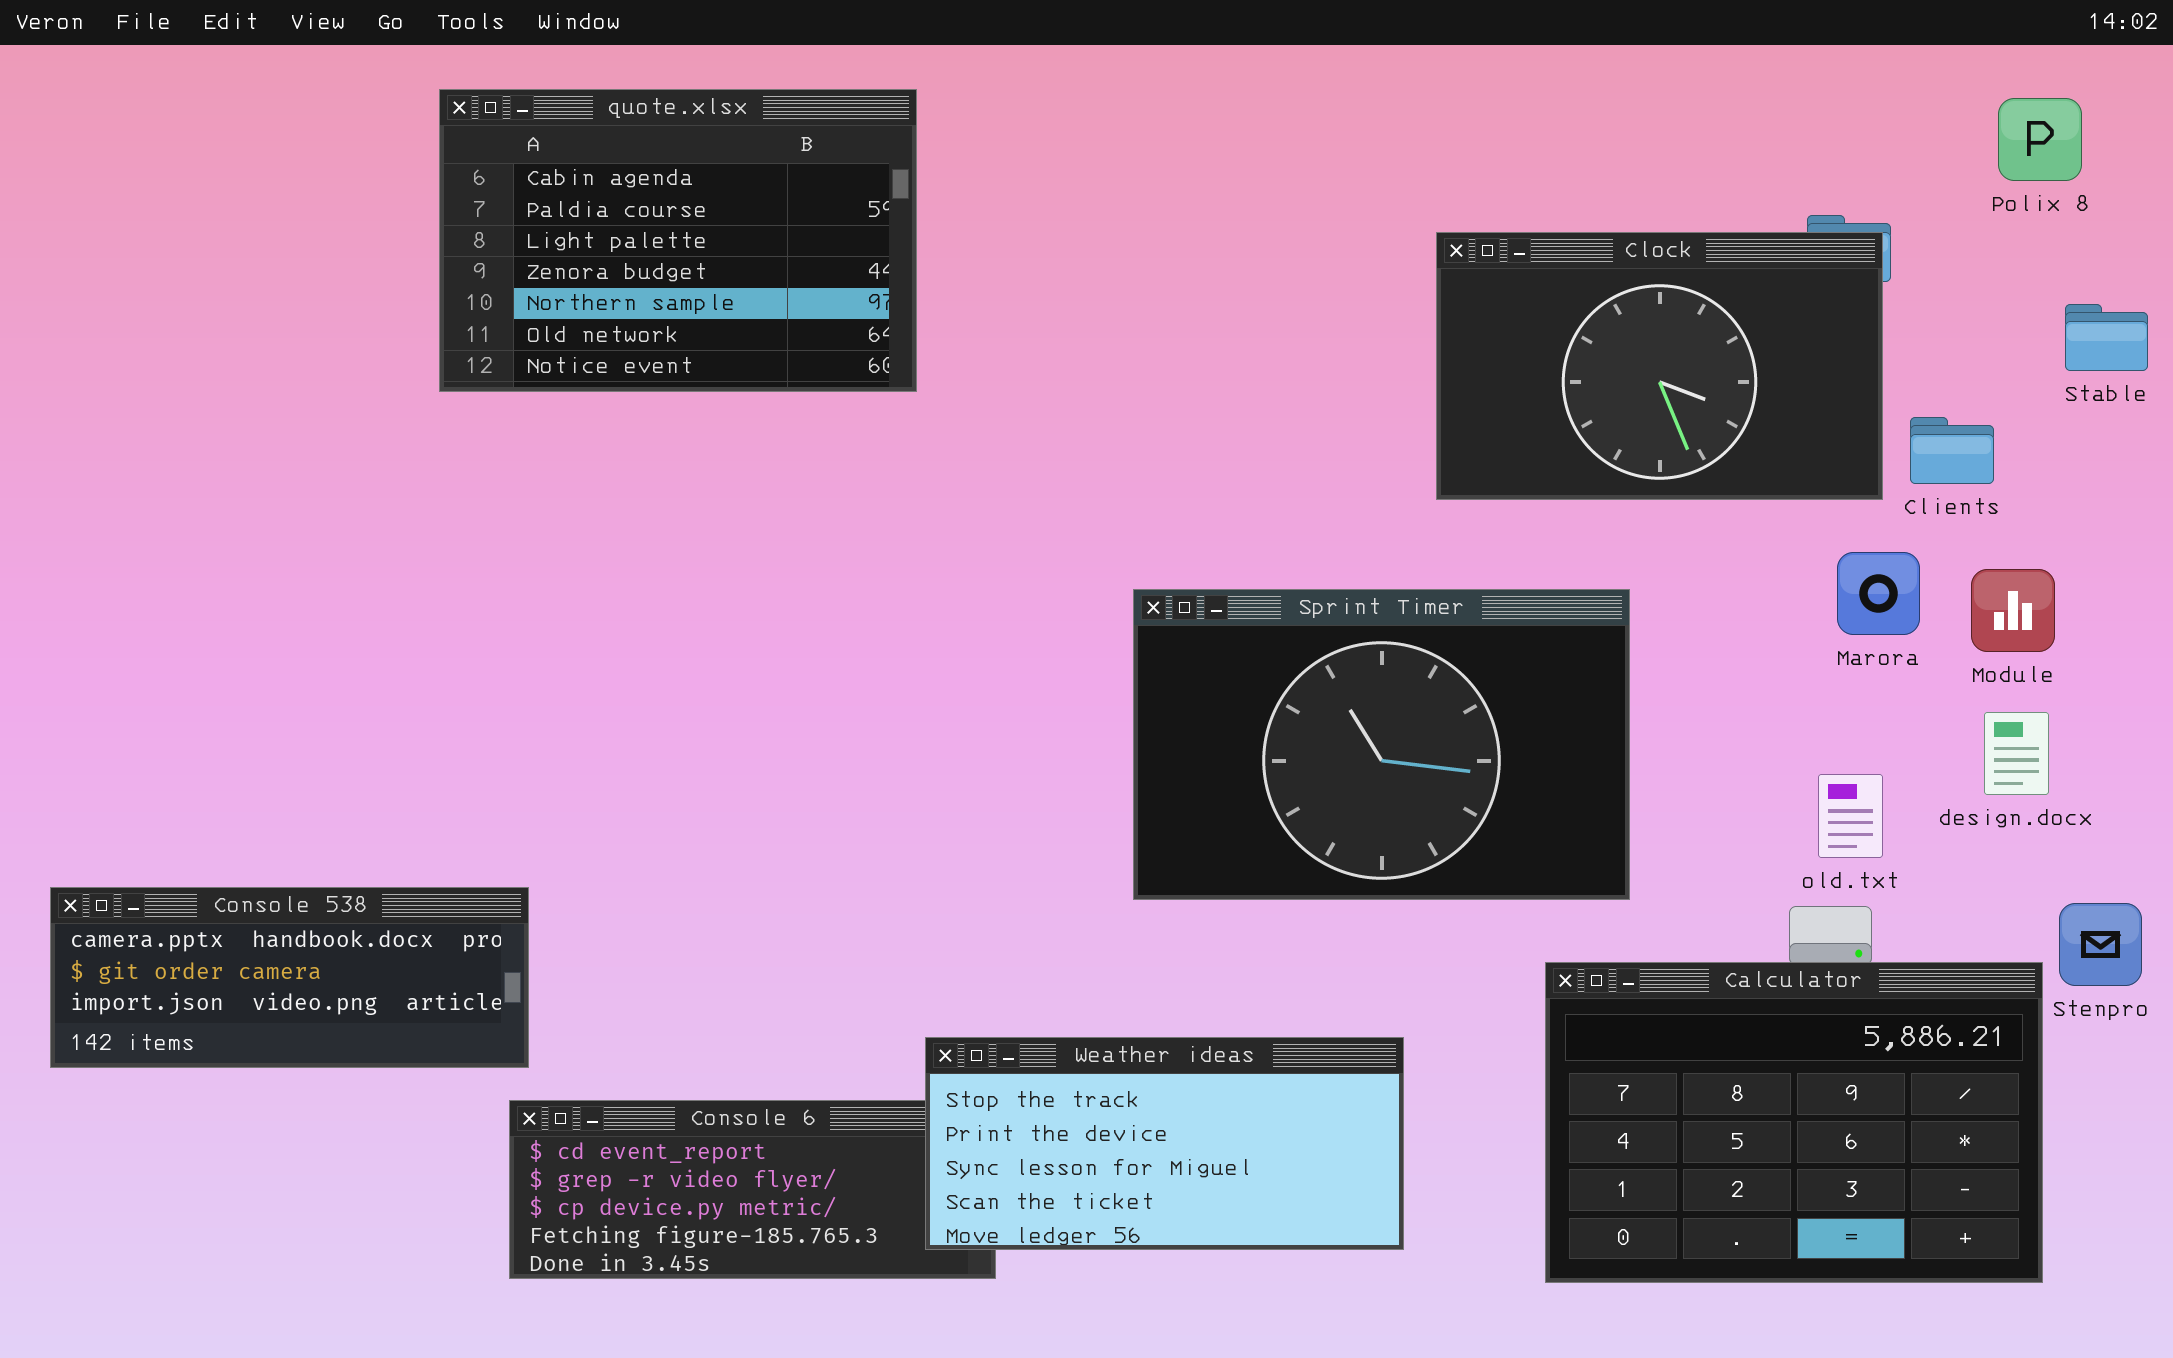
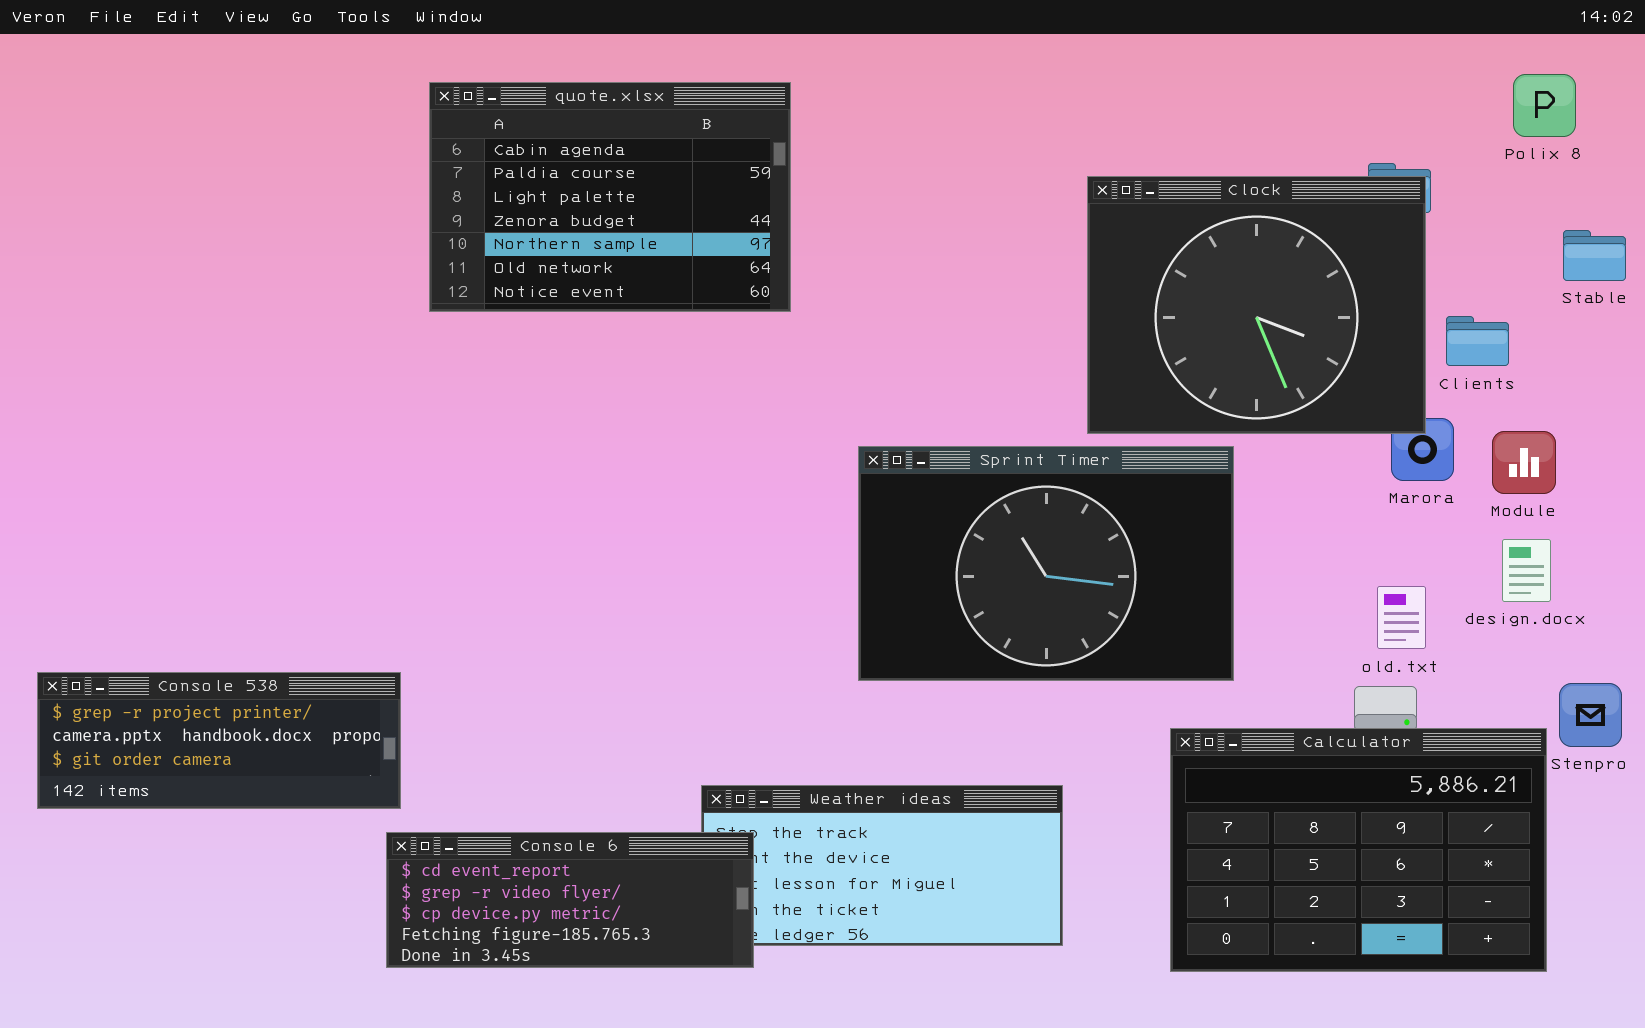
quote.xlsx: [439,89,917,392] -> [429,82,791,312], moved
Clock: [1436,232,1883,500] -> [1087,176,1426,434], resized
Console 538: [50,887,529,1068] -> [37,672,401,809], scrolled up 1 row
Console 6: [509,1100,996,1279] -> [386,832,754,968], raised

